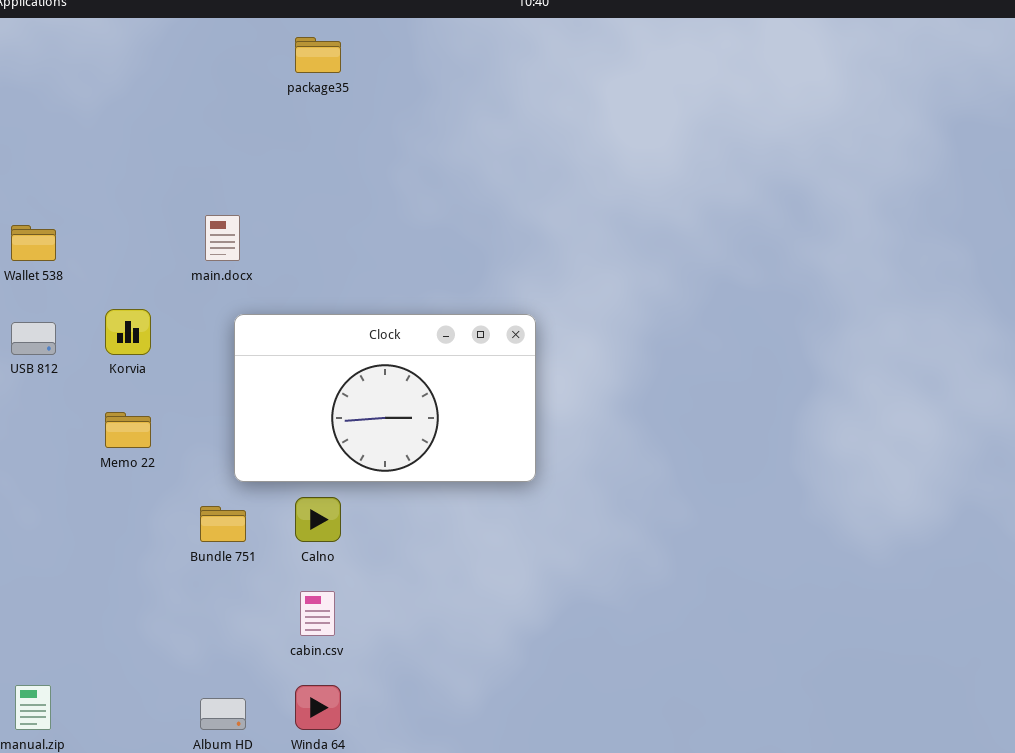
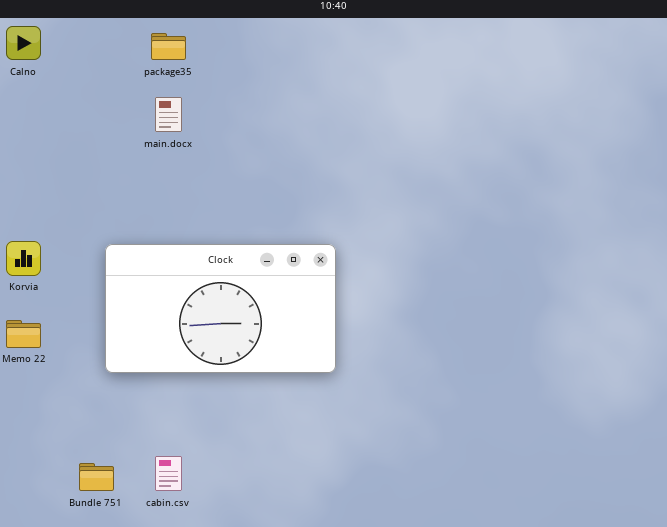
main.docx: [205,215,240,261] -> [155,97,182,132], moved
Calno: [295,497,341,542] -> [6,26,41,60], moved
Bundle 751: [200,506,246,542] -> [79,463,114,491], moved

